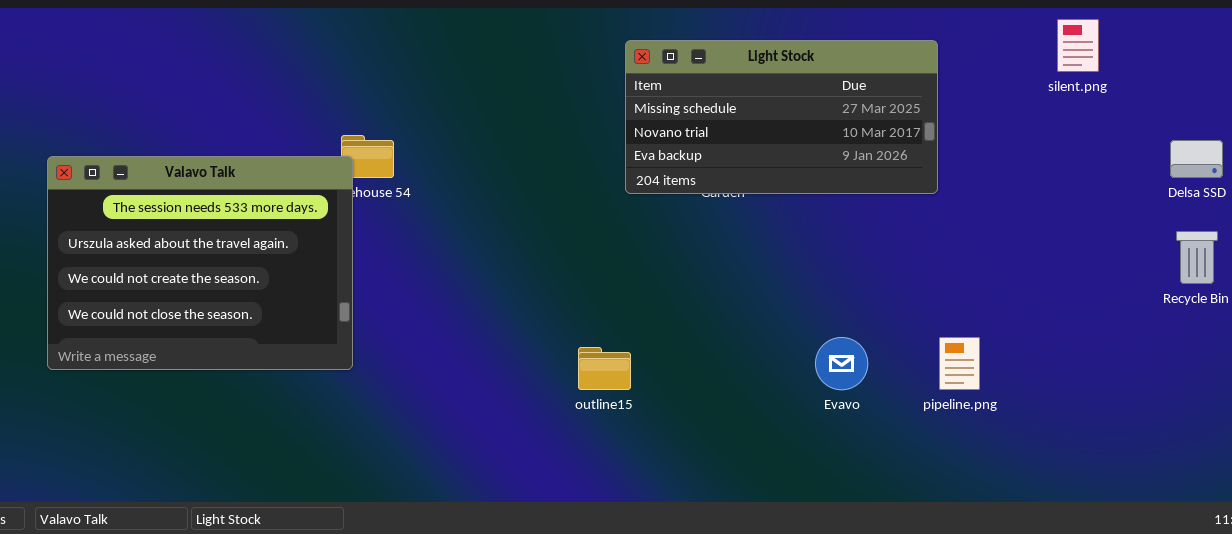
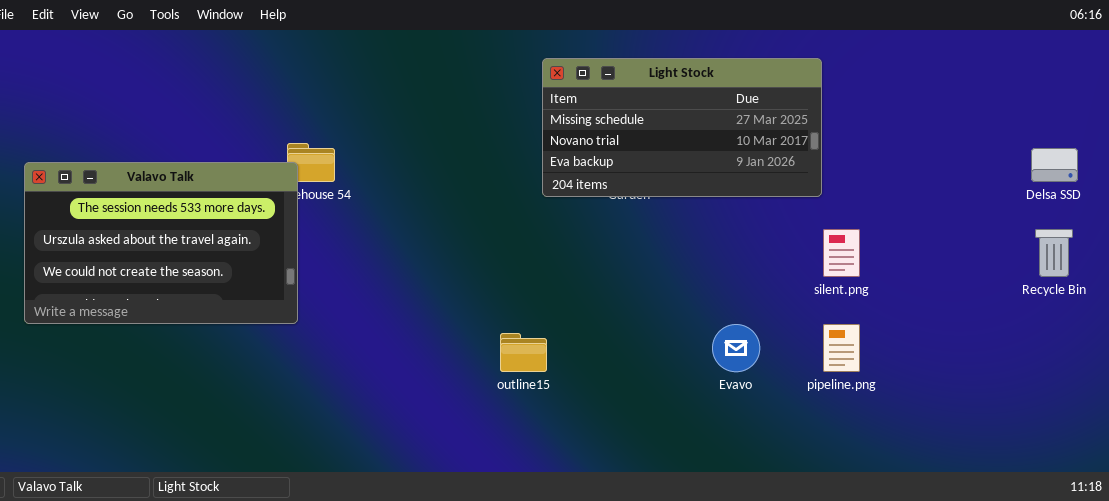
silent.png: [1057,19,1099,72] -> [823,229,860,277], moved
Valavo Talk: [47,156,353,370] -> [24,162,298,324], resized

